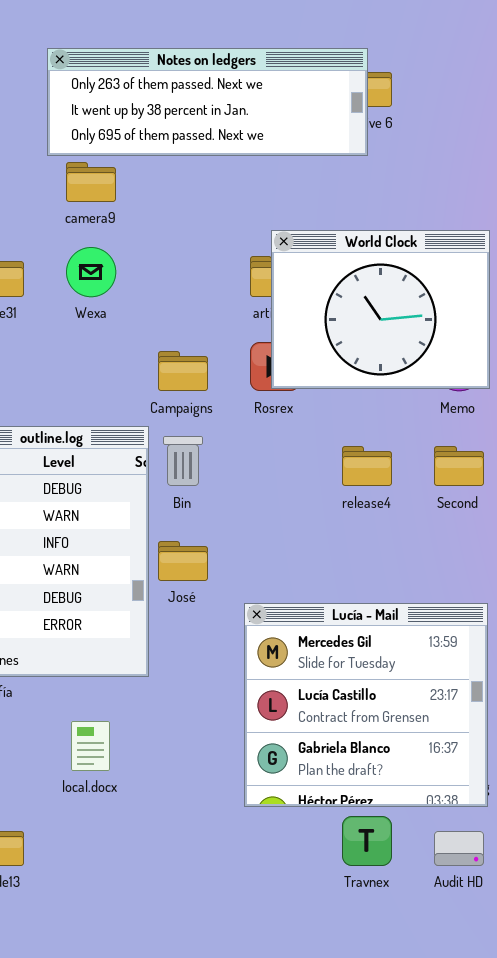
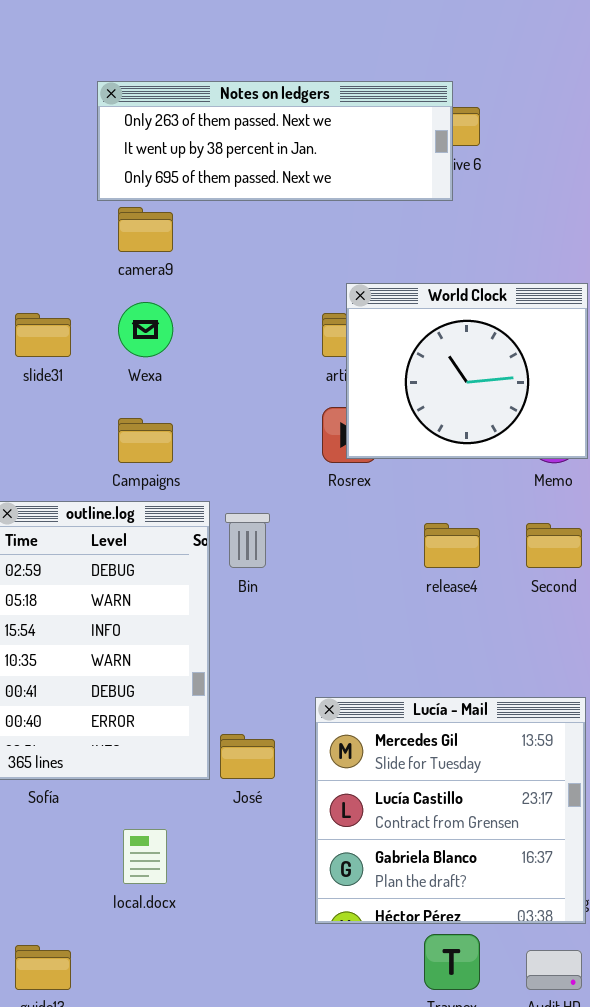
Campaigns: [158,351,208,391] -> [118,418,173,463], moved
José: [158,541,208,581] -> [220,734,275,779], moved

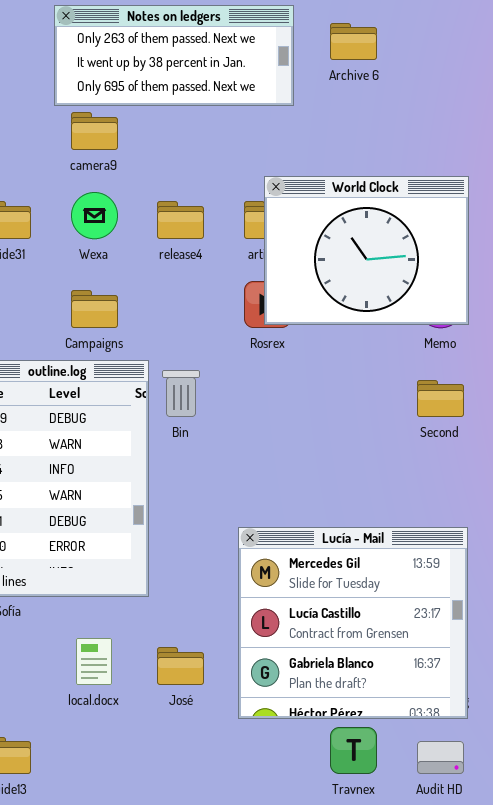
Notes on ledgers: [97,81,453,201] -> [54,5,294,106], resized
release4: [424,523,480,568] -> [157,201,204,239], moved
José: [220,734,275,779] -> [157,647,204,685], moved

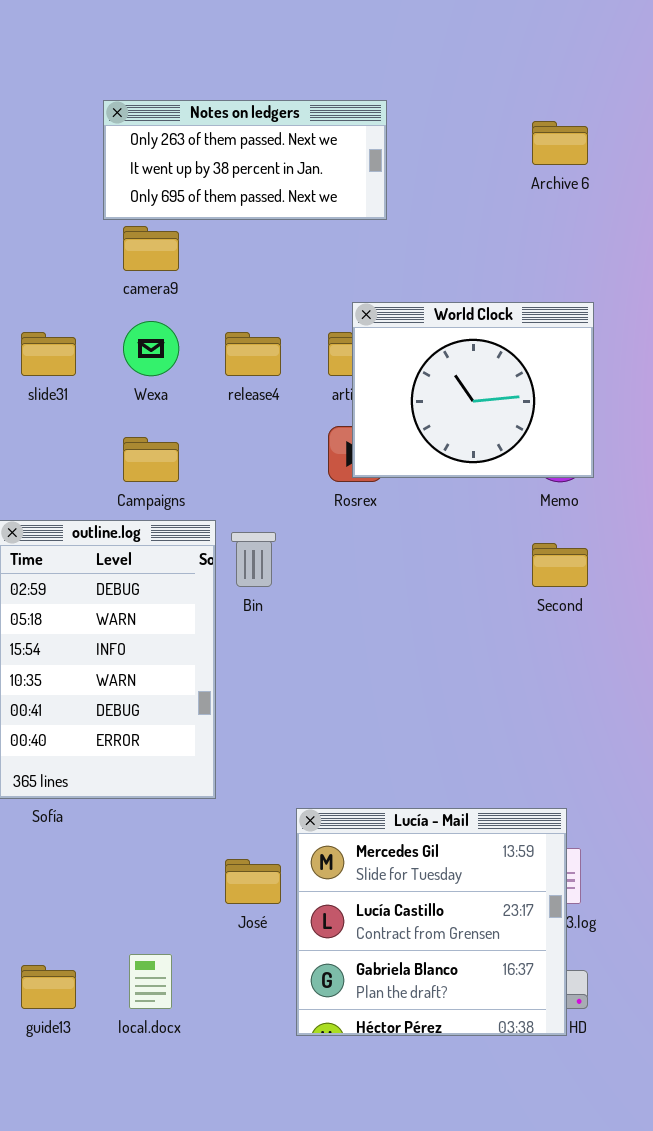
Archive 6: [330,23,377,60] -> [532,121,588,165], moved
Lucía - Mail: [238,527,468,719] -> [296,808,567,1036], moved
local.docx: [76,638,112,685] -> [129,954,172,1009], moved

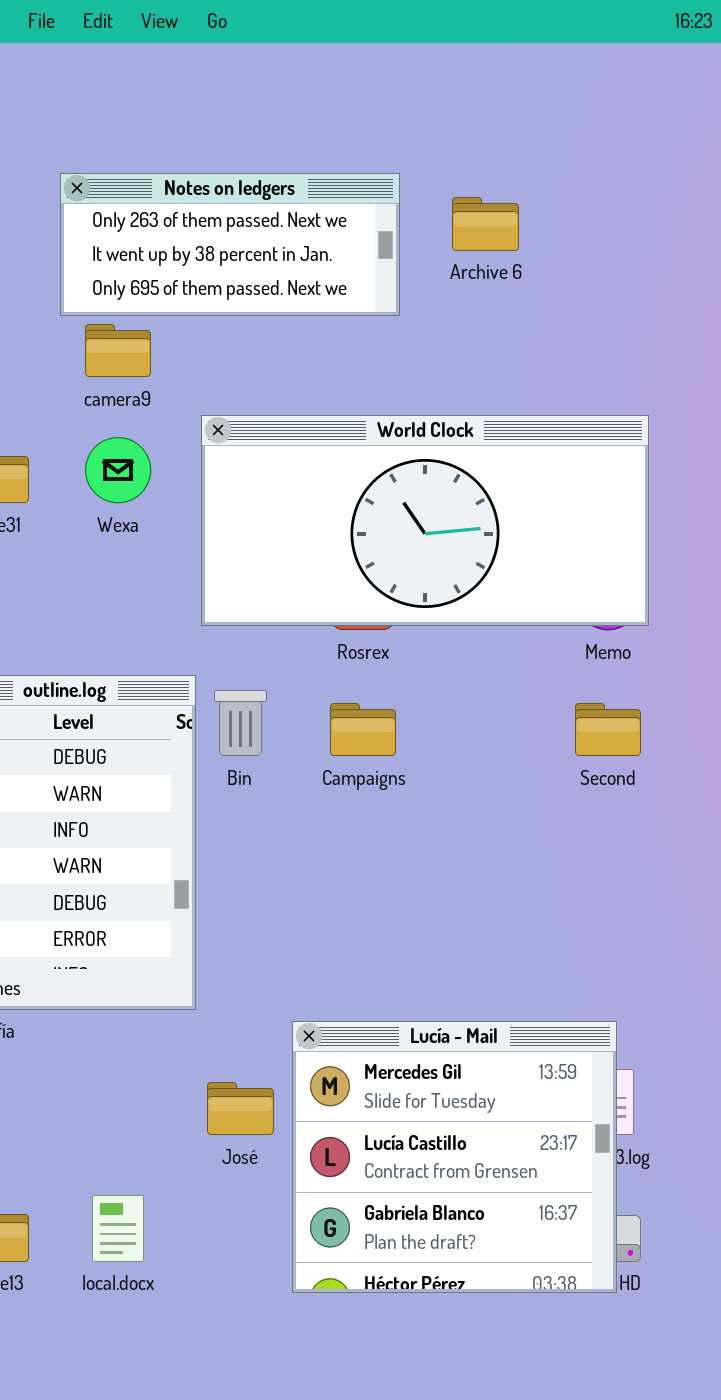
Archive 6: [532,121,588,165] -> [452,197,519,251], moved
World Clock: [352,302,594,478] -> [201,415,649,626], resized
Campaigns: [123,437,179,482] -> [330,703,396,756], moved

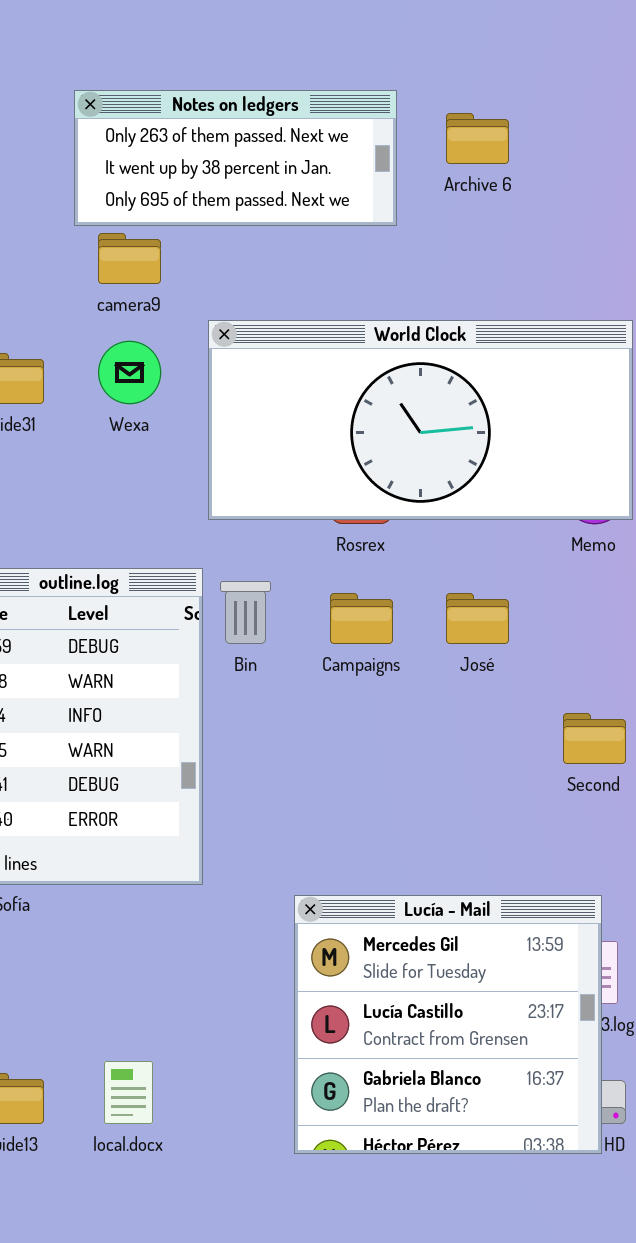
Second: [575,703,641,756] -> [563,713,626,764], moved
José: [207,1082,274,1135] -> [446,593,509,644], moved

